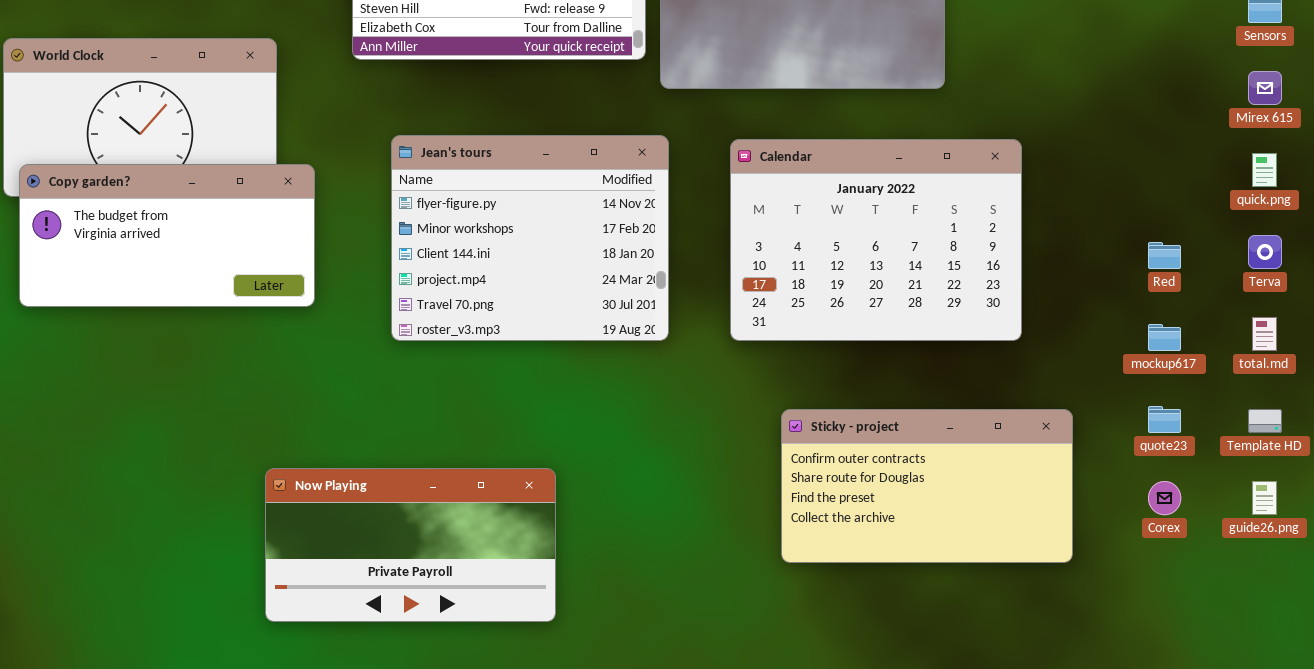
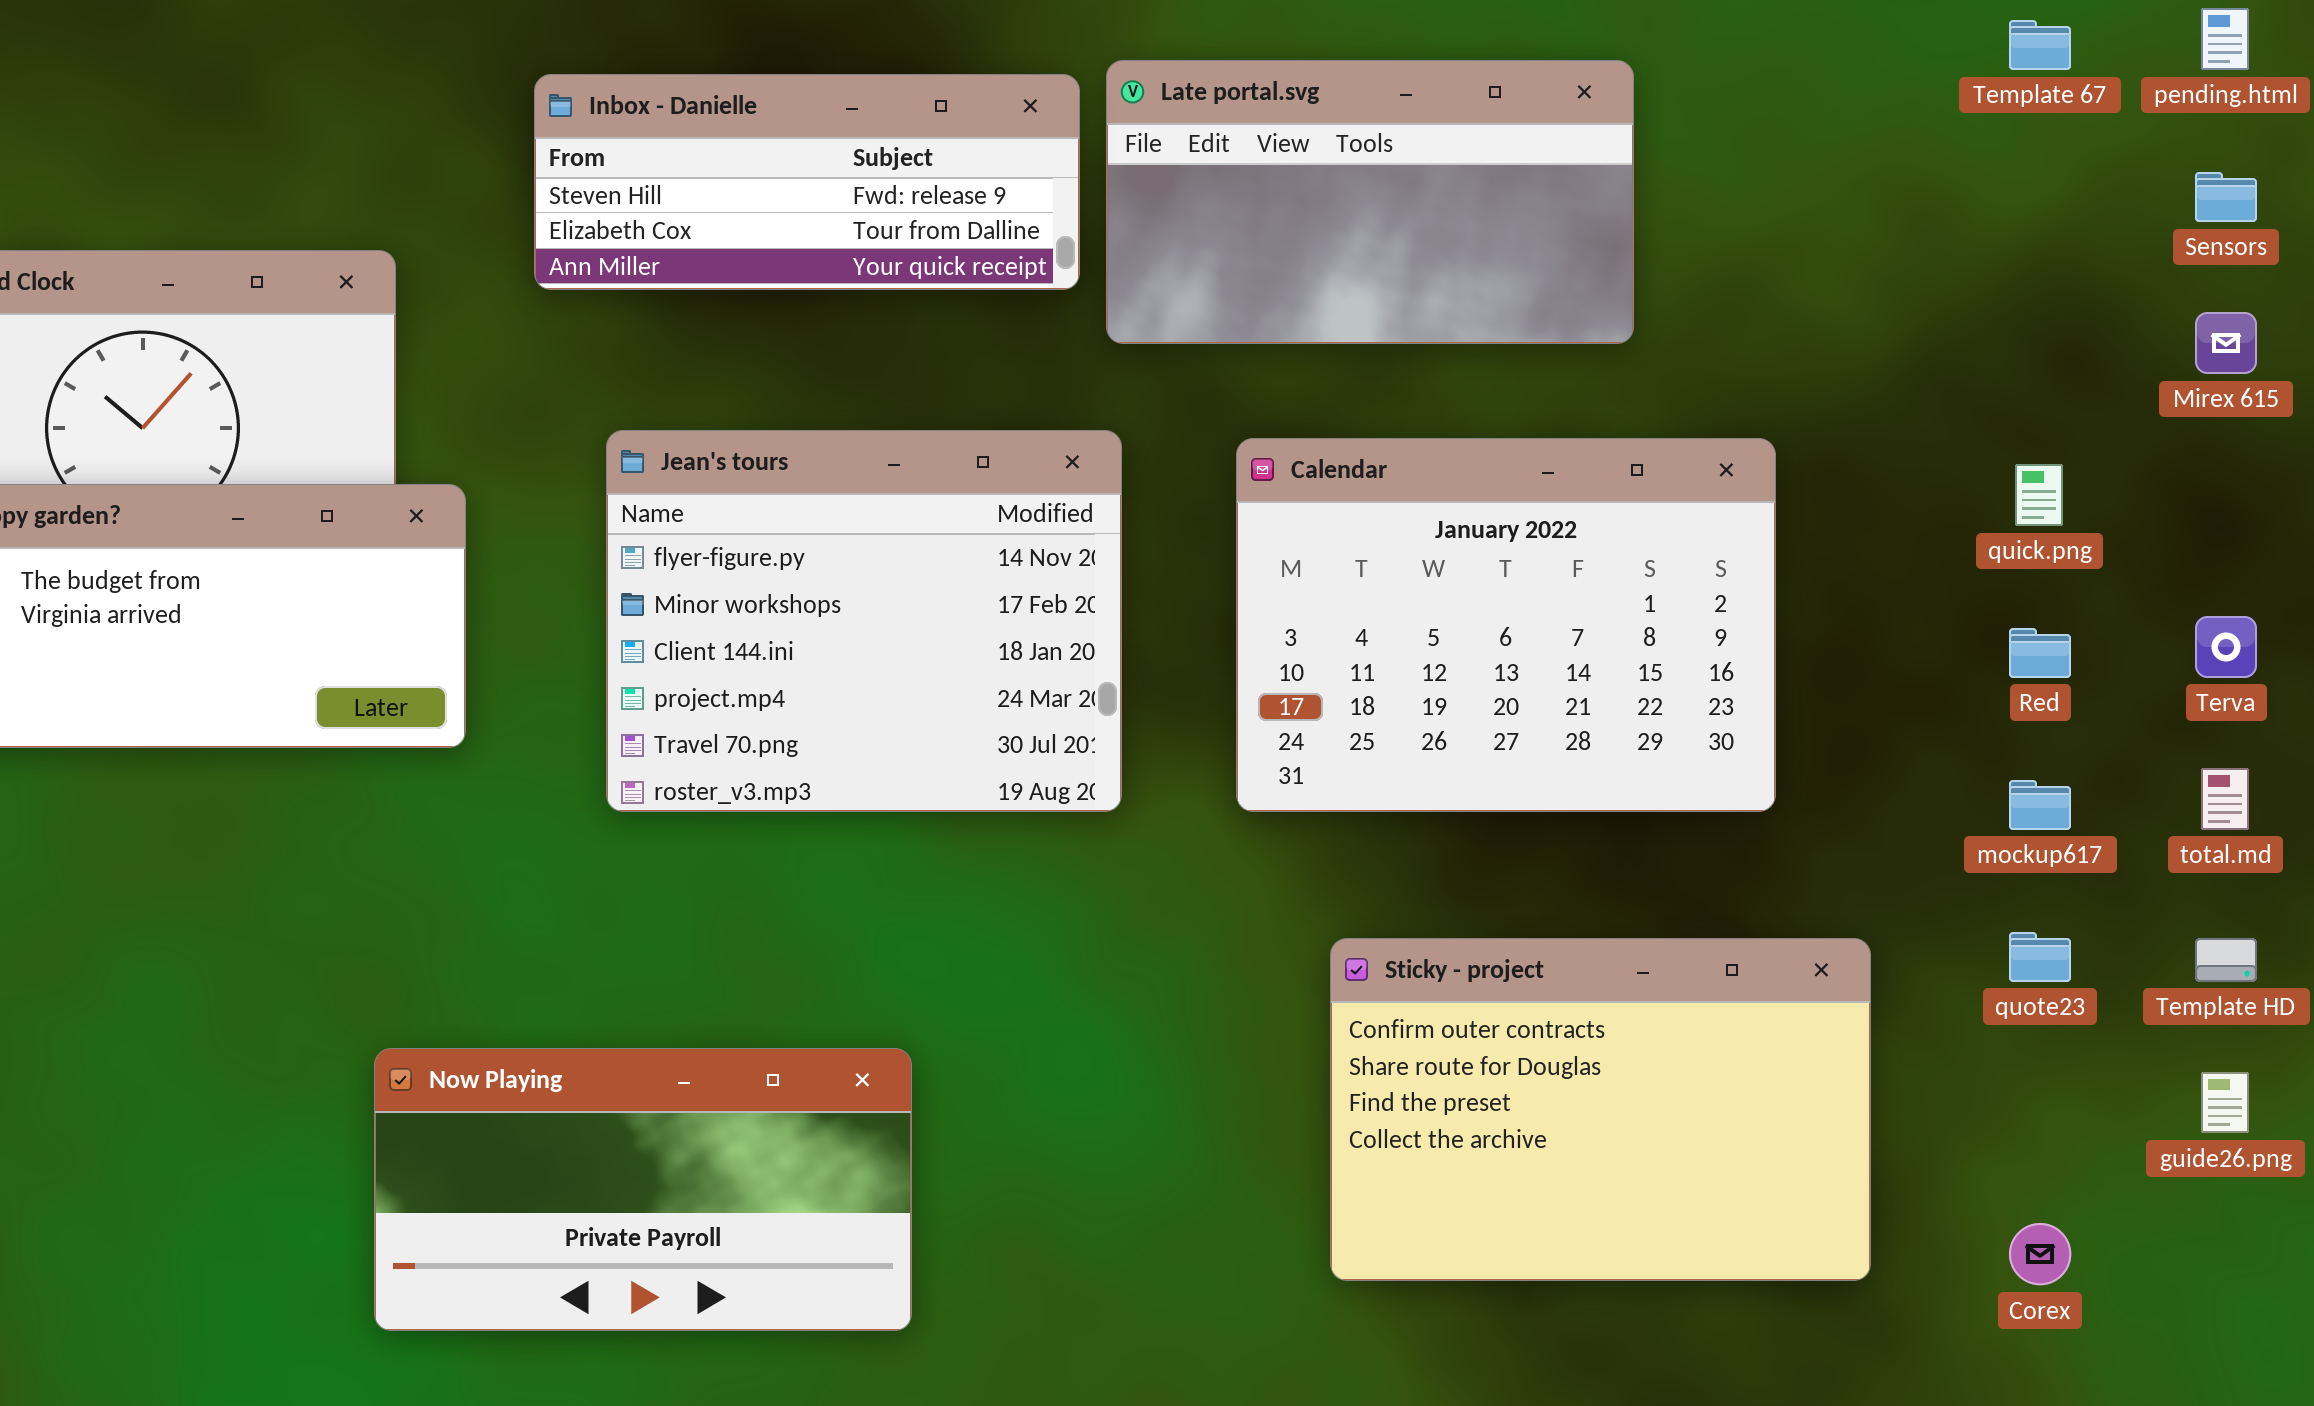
quick.png: [1252,153,1277,187] -> [2015,464,2063,526], moved
Sticky - project: [781,409,1073,563] -> [1330,938,1871,1281], resized
Corex: [1148,481,1181,515] -> [2009,1223,2071,1285], moved

